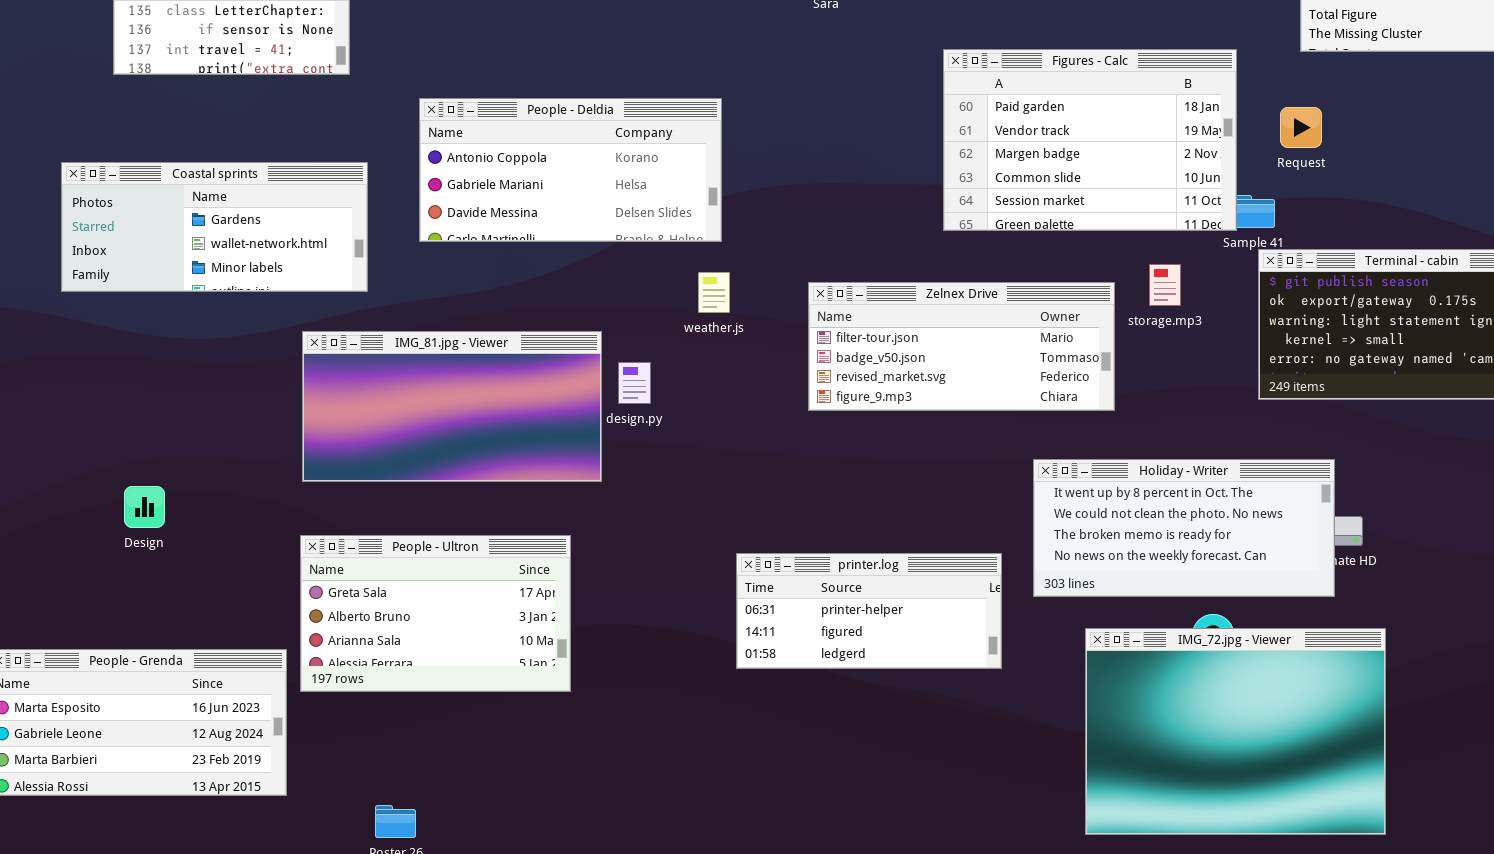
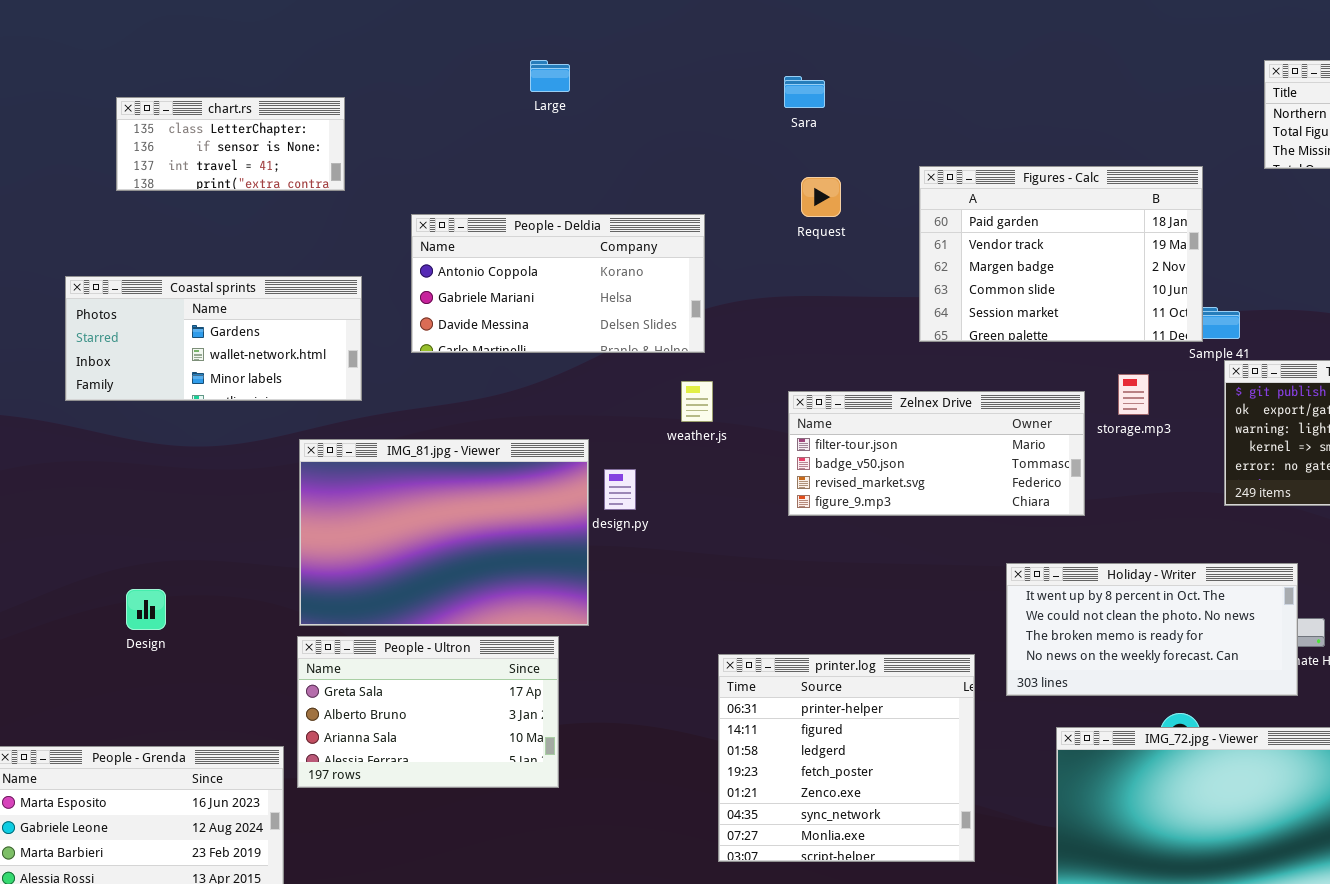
Request: [1280,107,1322,148] -> [801,177,841,217], moved
IMG_81.jpg - Viewer: [302,331,602,482] -> [299,439,589,626], resized
printer.log: [736,553,1002,669] -> [718,654,975,862], resized

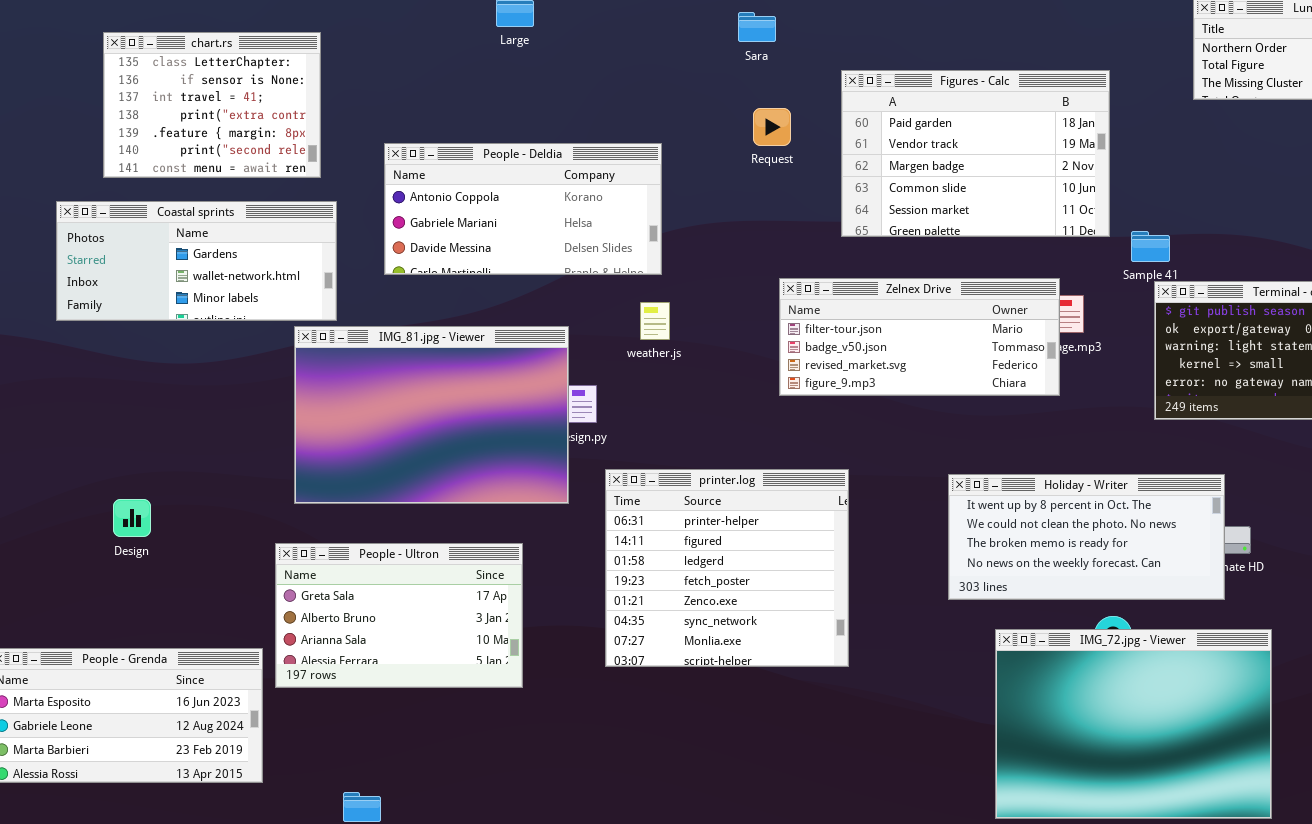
chart.rs: [116,97,345,191] -> [103,32,321,178], resized
Figures - Calc: [919,166,1203,342] -> [841,70,1110,237], moved
Zelnex Drive: [788,391,1085,516] -> [779,278,1060,396], moved
IMG_81.jpg - Viewer: [299,439,589,626] -> [294,326,569,504], moved
printer.log: [718,654,975,862] -> [605,469,849,667], moved

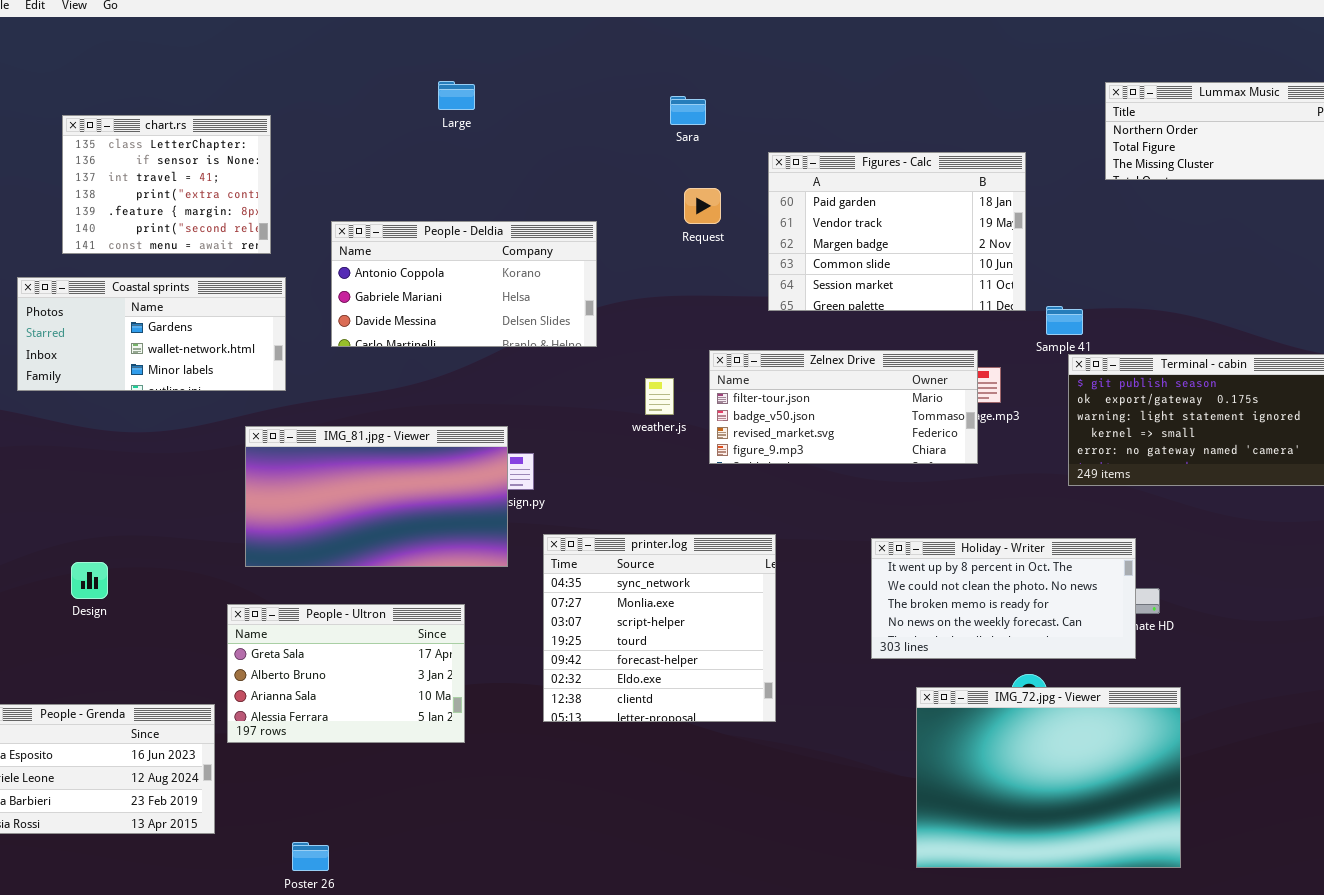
weather.js: [640,302,670,340] -> [645,378,674,415], moved
IMG_81.jpg - Viewer: [294,326,569,504] -> [245,426,508,567], resized
printer.log: [605,469,849,667] -> [543,534,776,722], scrolled down 5 rows

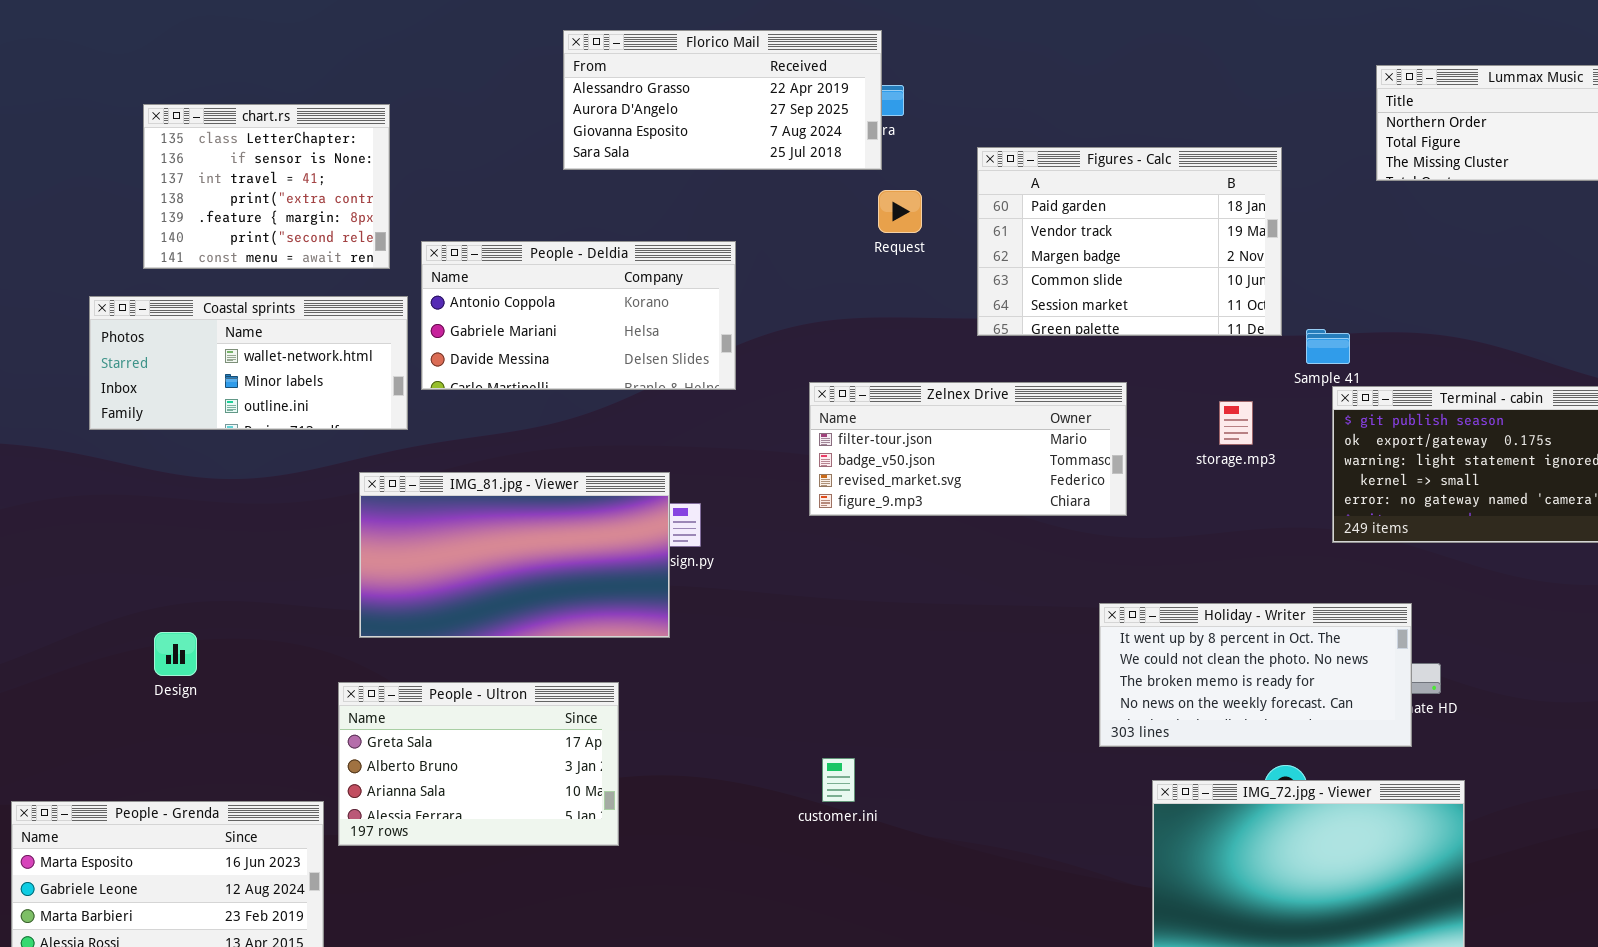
Florico Mail: none -> [563,30,882,170], opened
People - Deldia: [331,221,597,347] -> [421,241,736,390], moved
Coastal sprints: [17,277,286,391] -> [89,296,408,430], scrolled down 1 row
Zelnex Drive: [709,350,978,464] -> [809,382,1127,516], moved
printer.log: [543,534,776,722] -> none, closed

